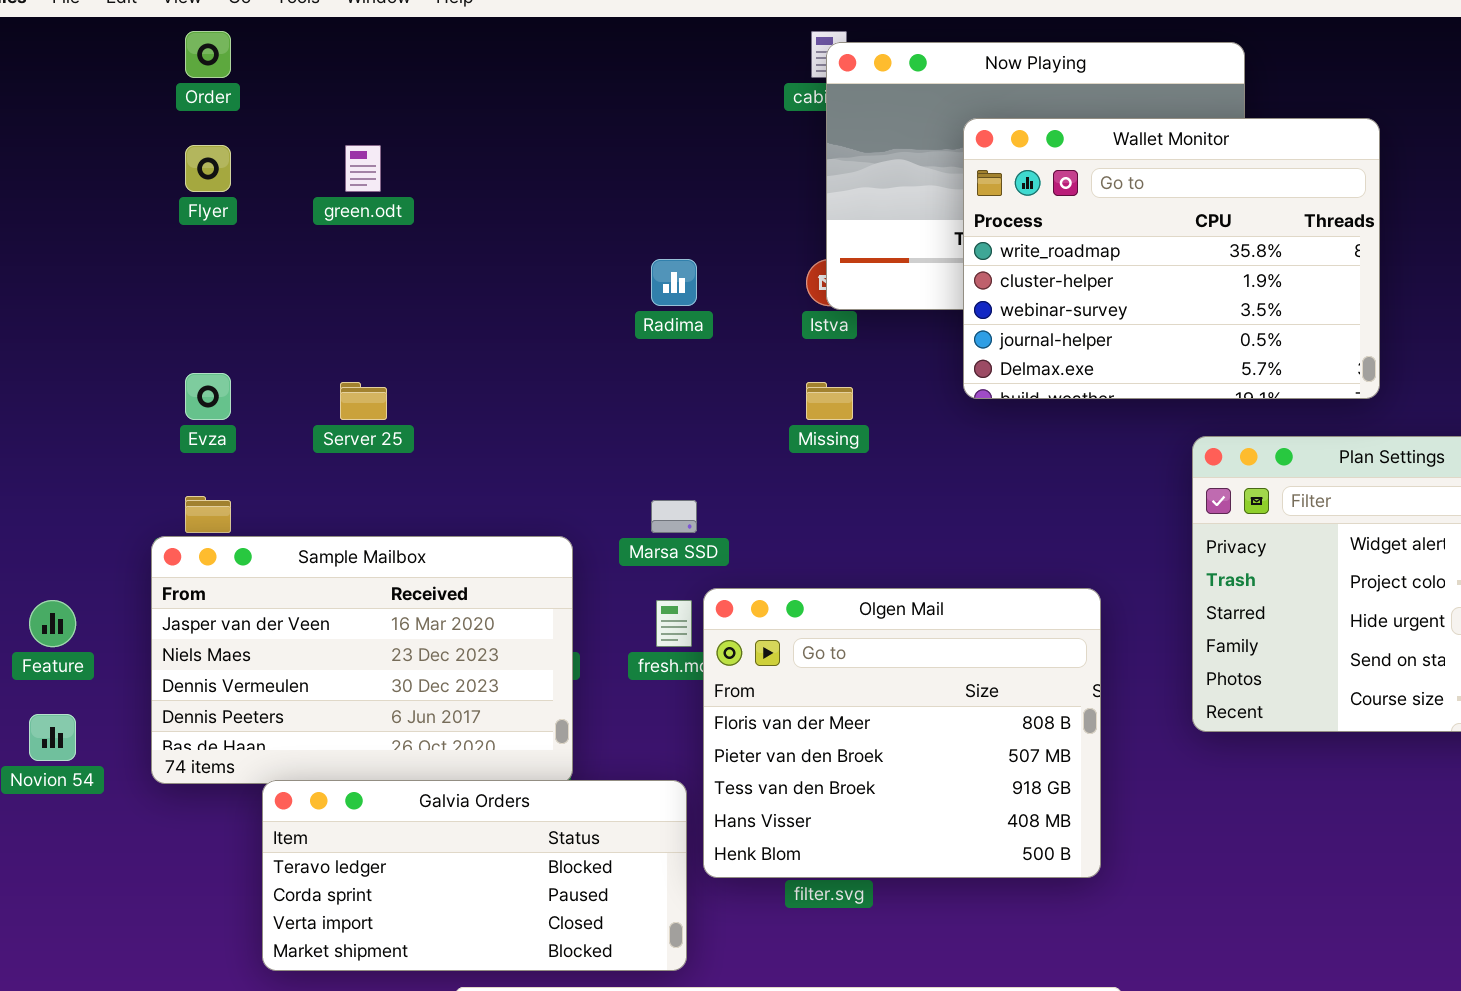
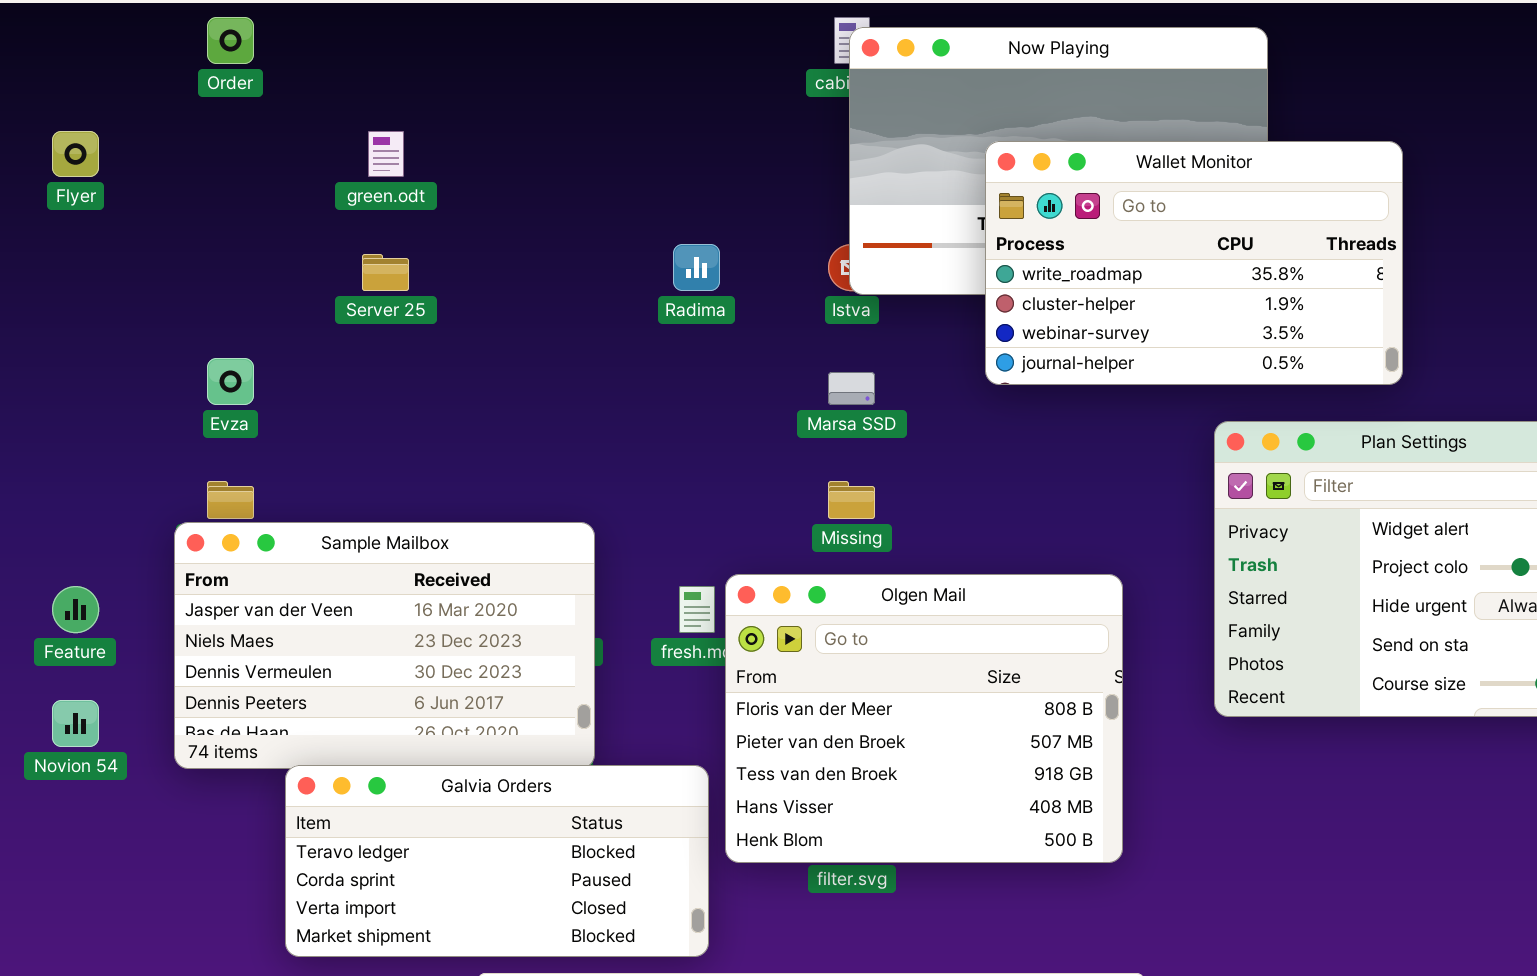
Wallet Monitor: [963,118,1380,399] -> [985,141,1403,385], resized
Flyer: [185,145,231,192] -> [52,131,99,177], moved
Server 25: [340,382,387,420] -> [362,254,409,291], moved
Missing: [806,382,853,420] -> [828,481,875,519], moved
Marsa SSD: [651,500,697,533] -> [828,372,875,405], moved

